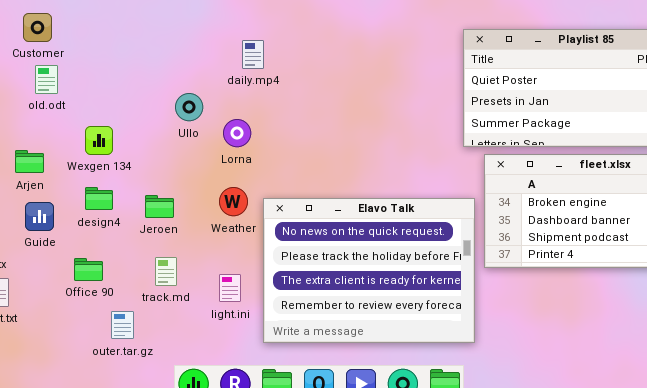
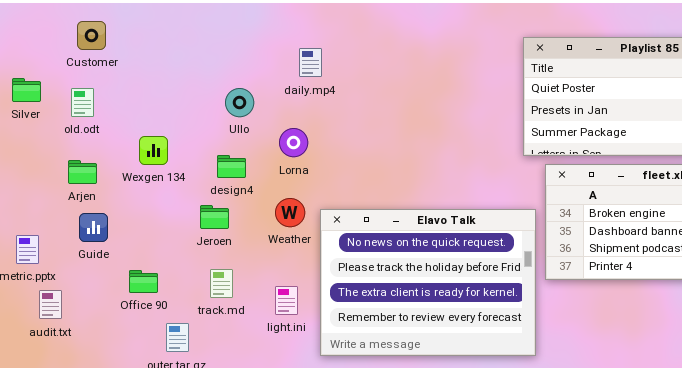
old.odt: [35,65,58,94] -> [71,88,94,117], moved
Ullo: [175,93,203,121] -> [225,88,254,117], moved
design4: [85,187,113,210] -> [217,155,246,178], moved

